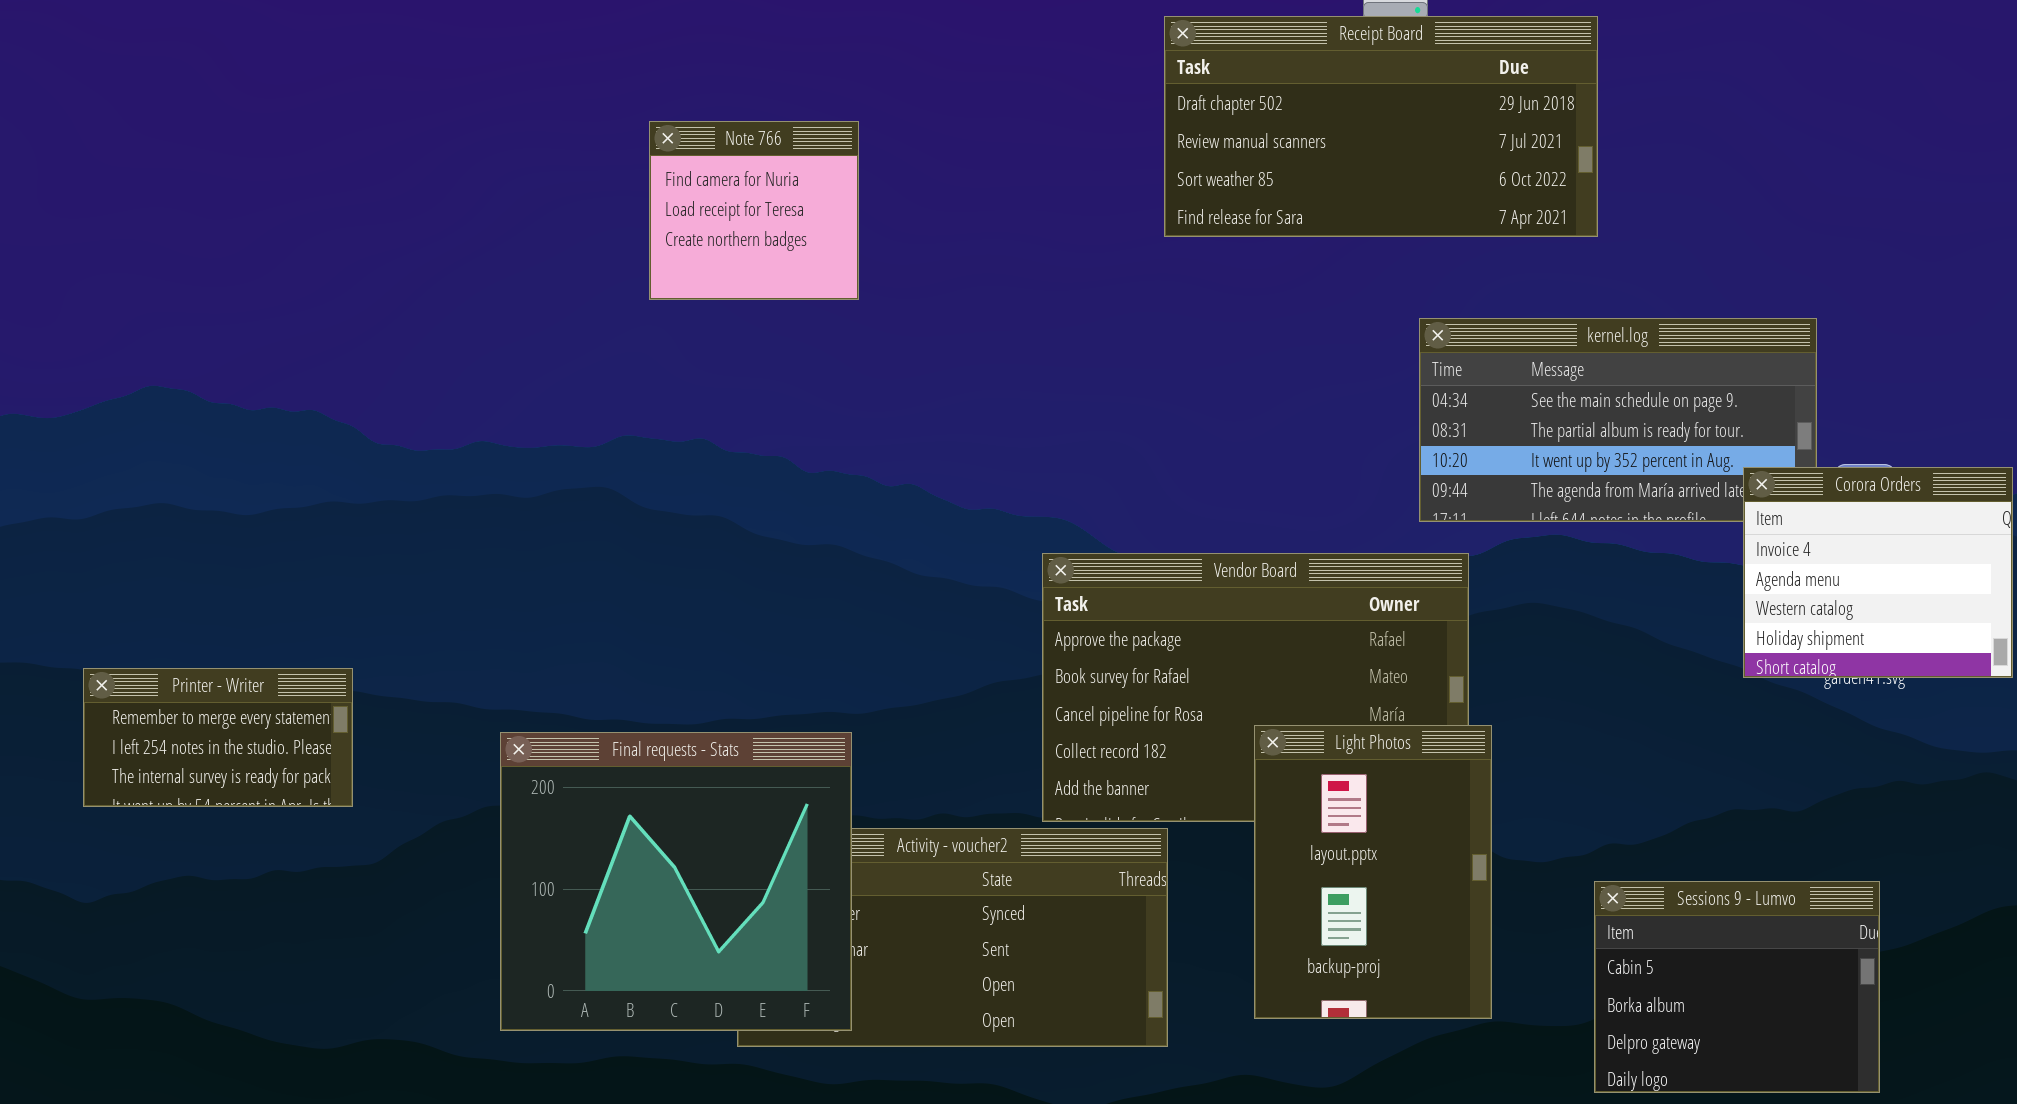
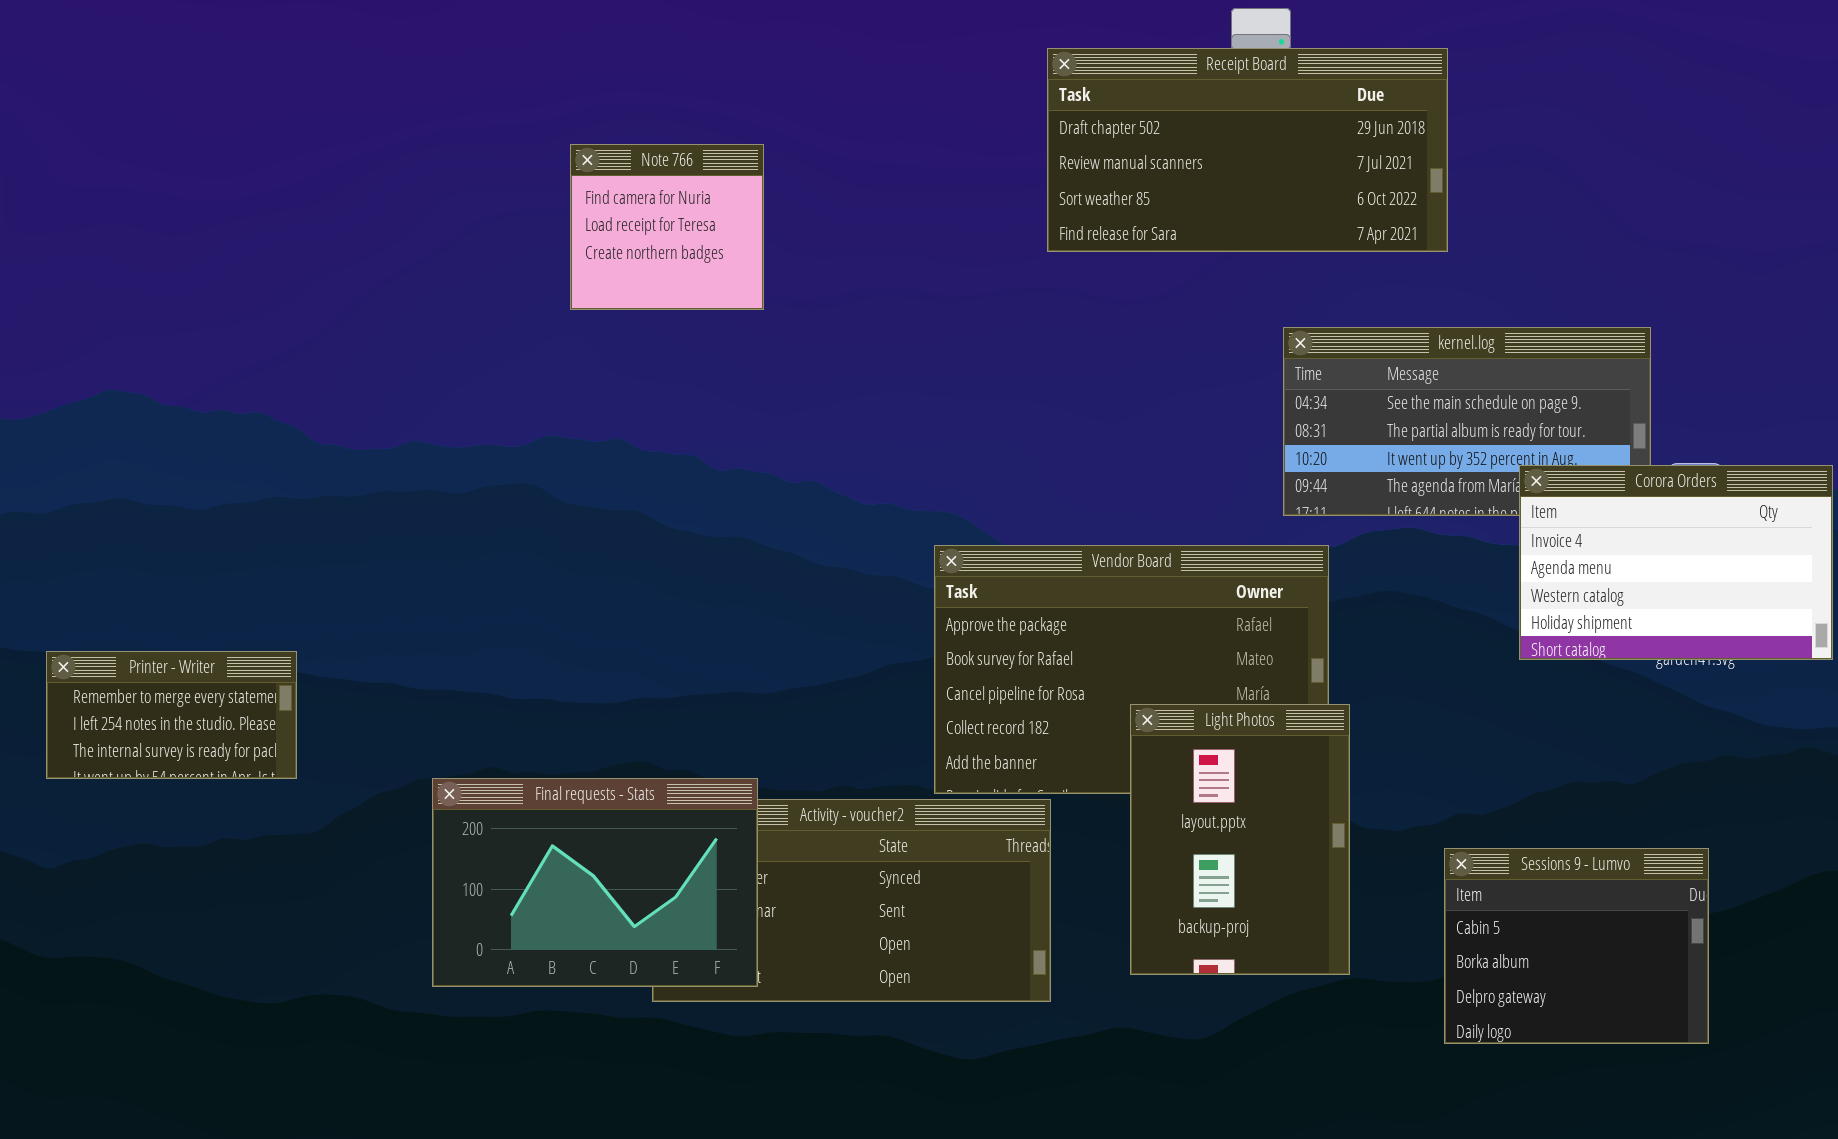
Corora Orders: [1743,467,2013,678] -> [1519,465,1833,660], resized
Final requests - Stats: [500,732,852,1031] -> [432,778,758,987], resized

